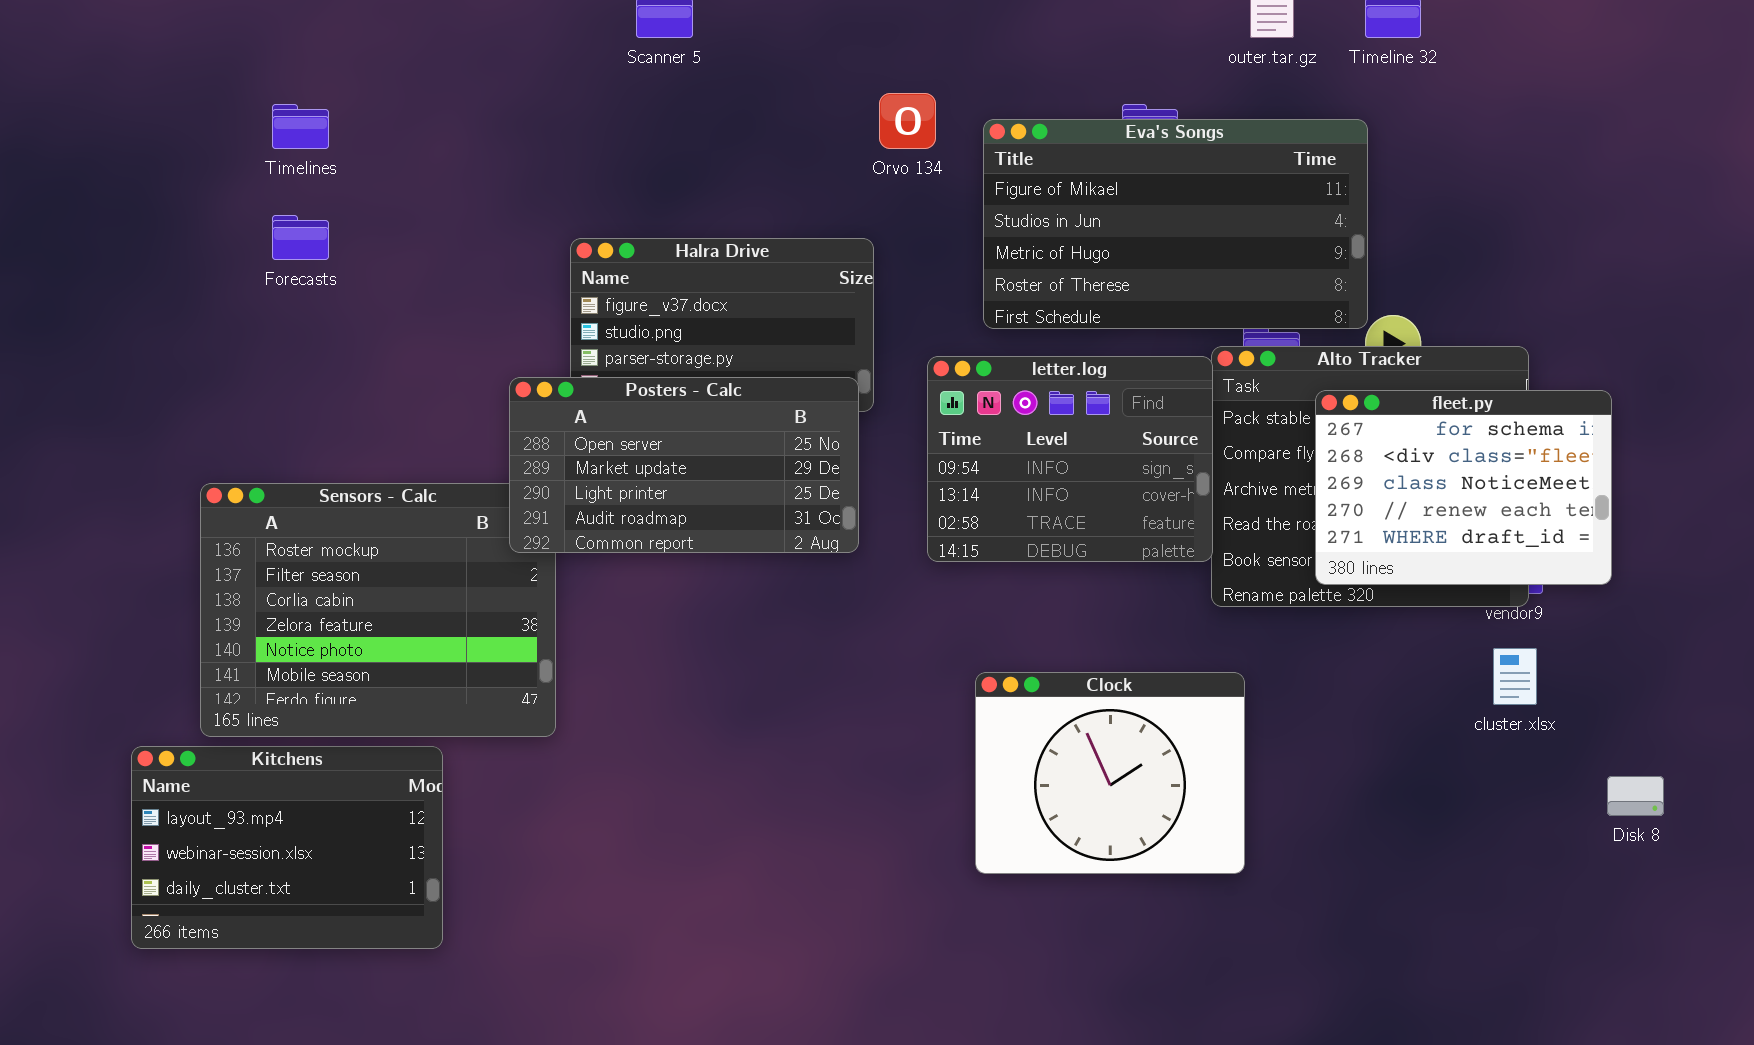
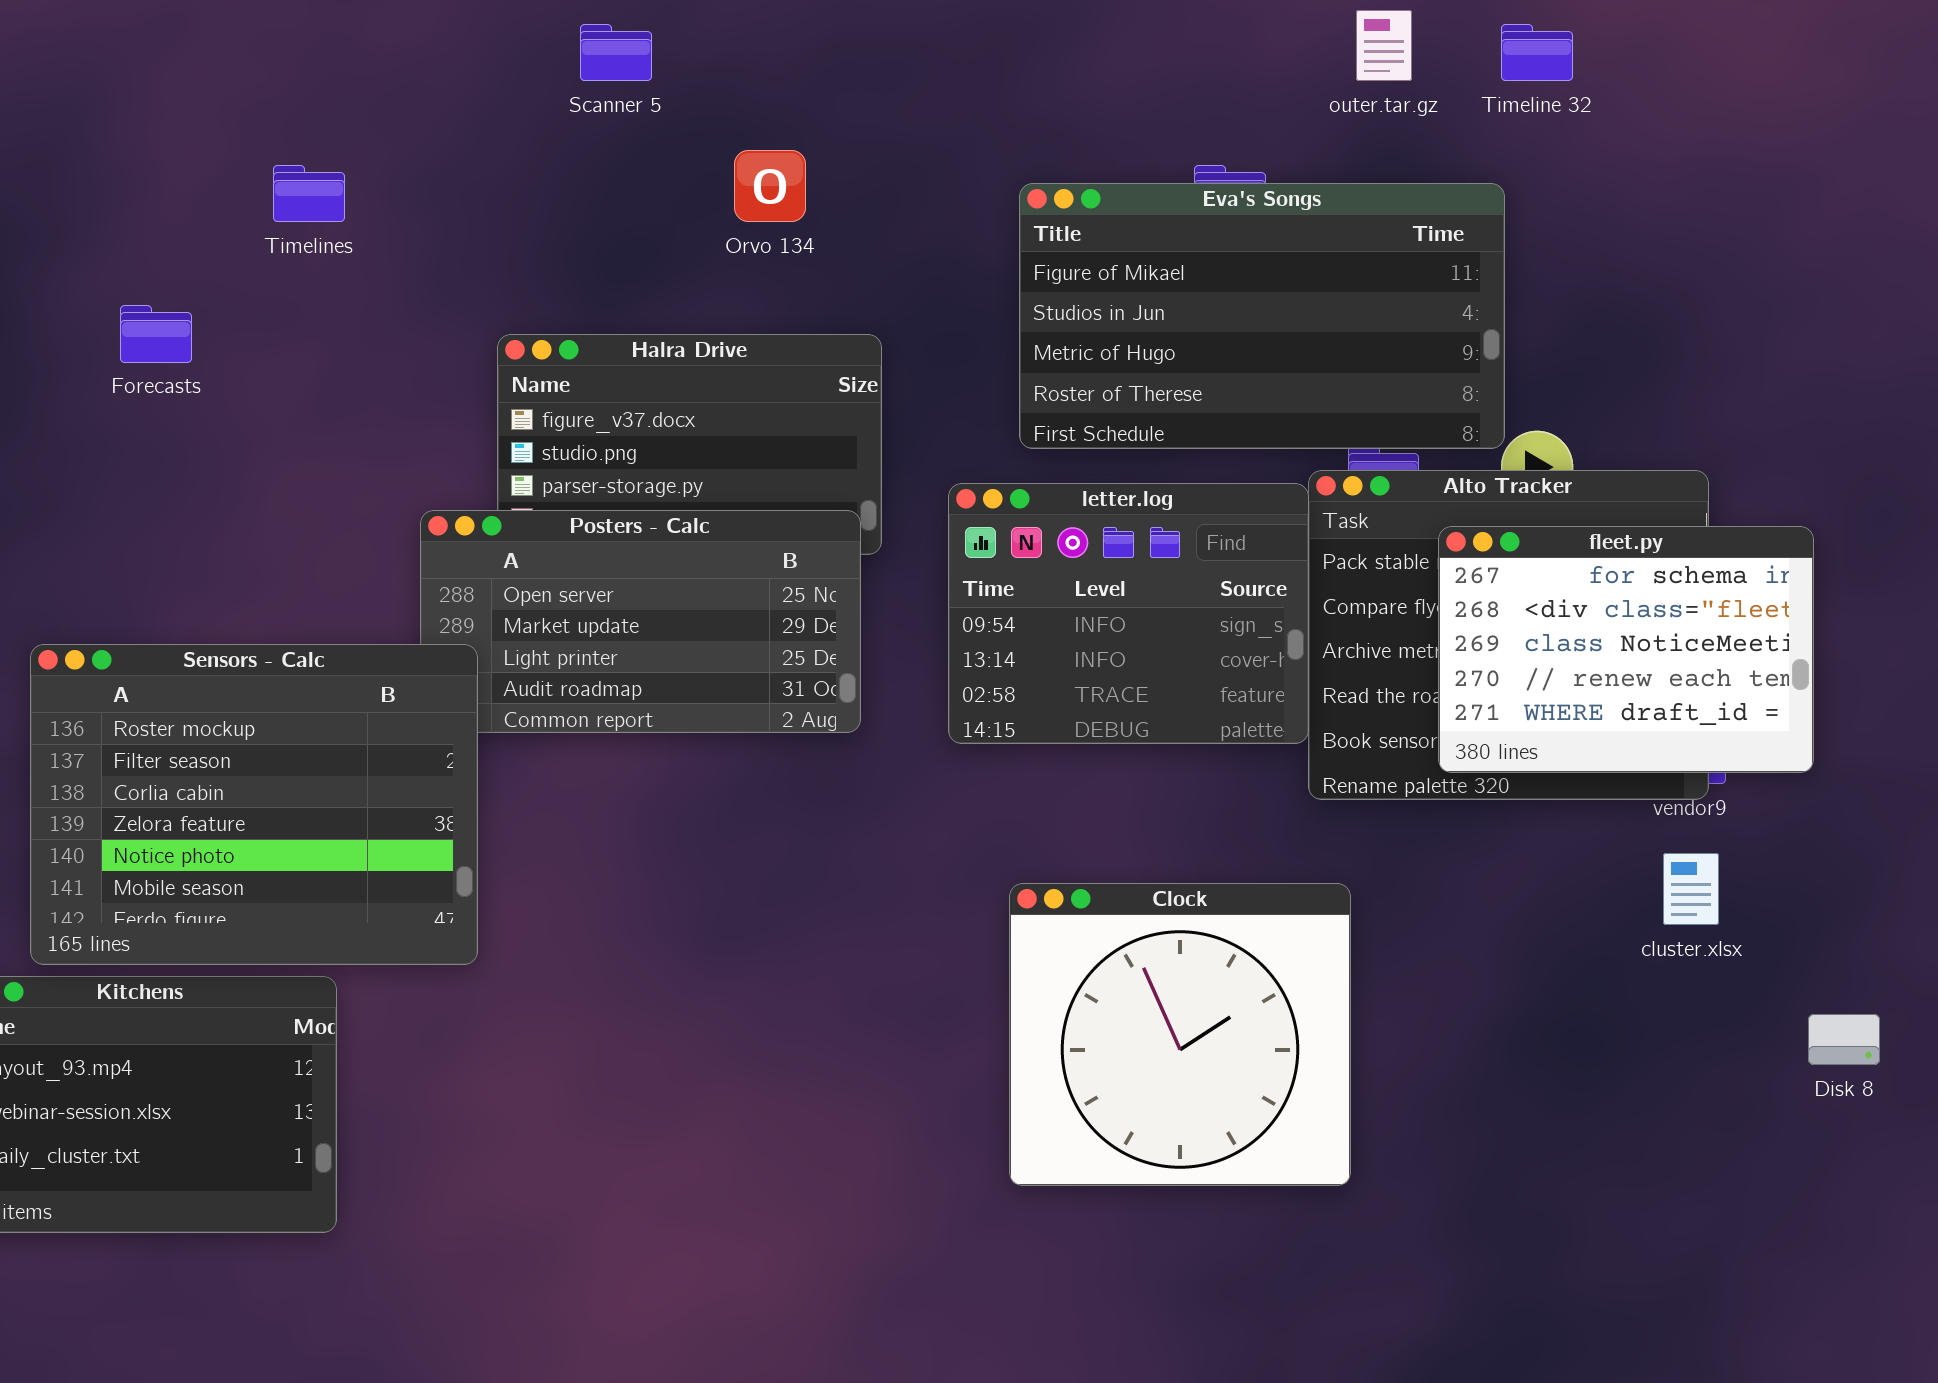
Orvo 134: [879,93,936,149] -> [734,150,806,222], moved
Timelines: [272,104,329,149] -> [273,165,345,222], moved
Sensors - Calc: [200,483,556,737] -> [30,644,478,965], raised
Clock: [975,672,1245,874] -> [1009,883,1351,1186], resized

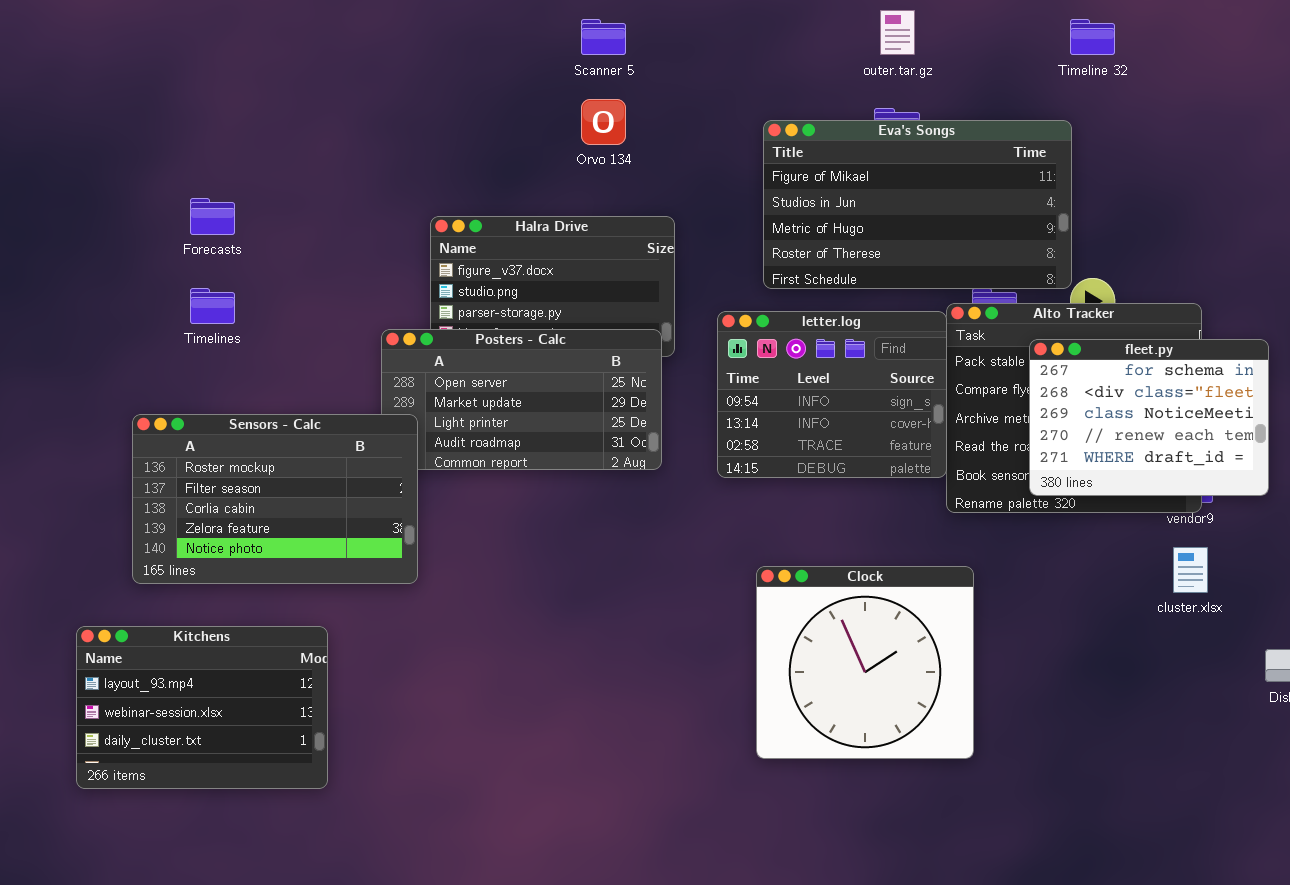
outer.tar.gz: [1356,10,1412,81] -> [880,10,915,55], moved
Scanner 5: [580,24,652,81] -> [581,19,626,55], moved
Timelines: [273,165,345,222] -> [190,288,235,324], moved
Sensors - Calc: [30,644,478,965] -> [132,414,418,584], resized

